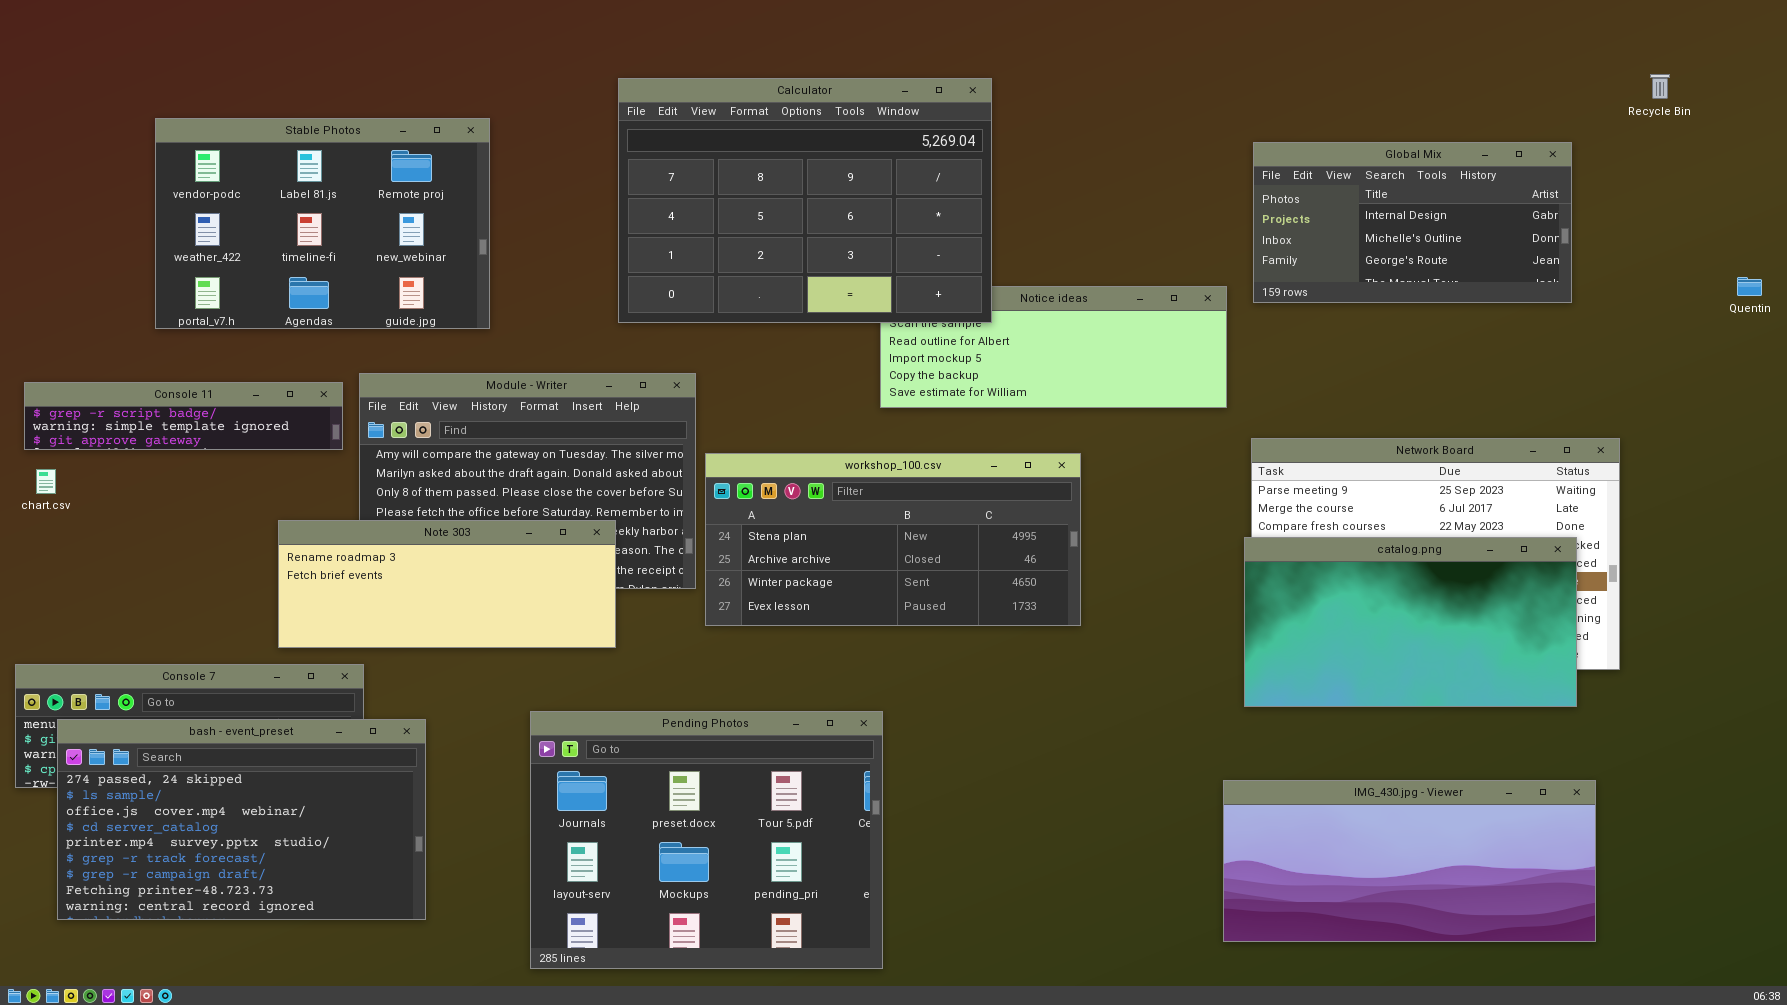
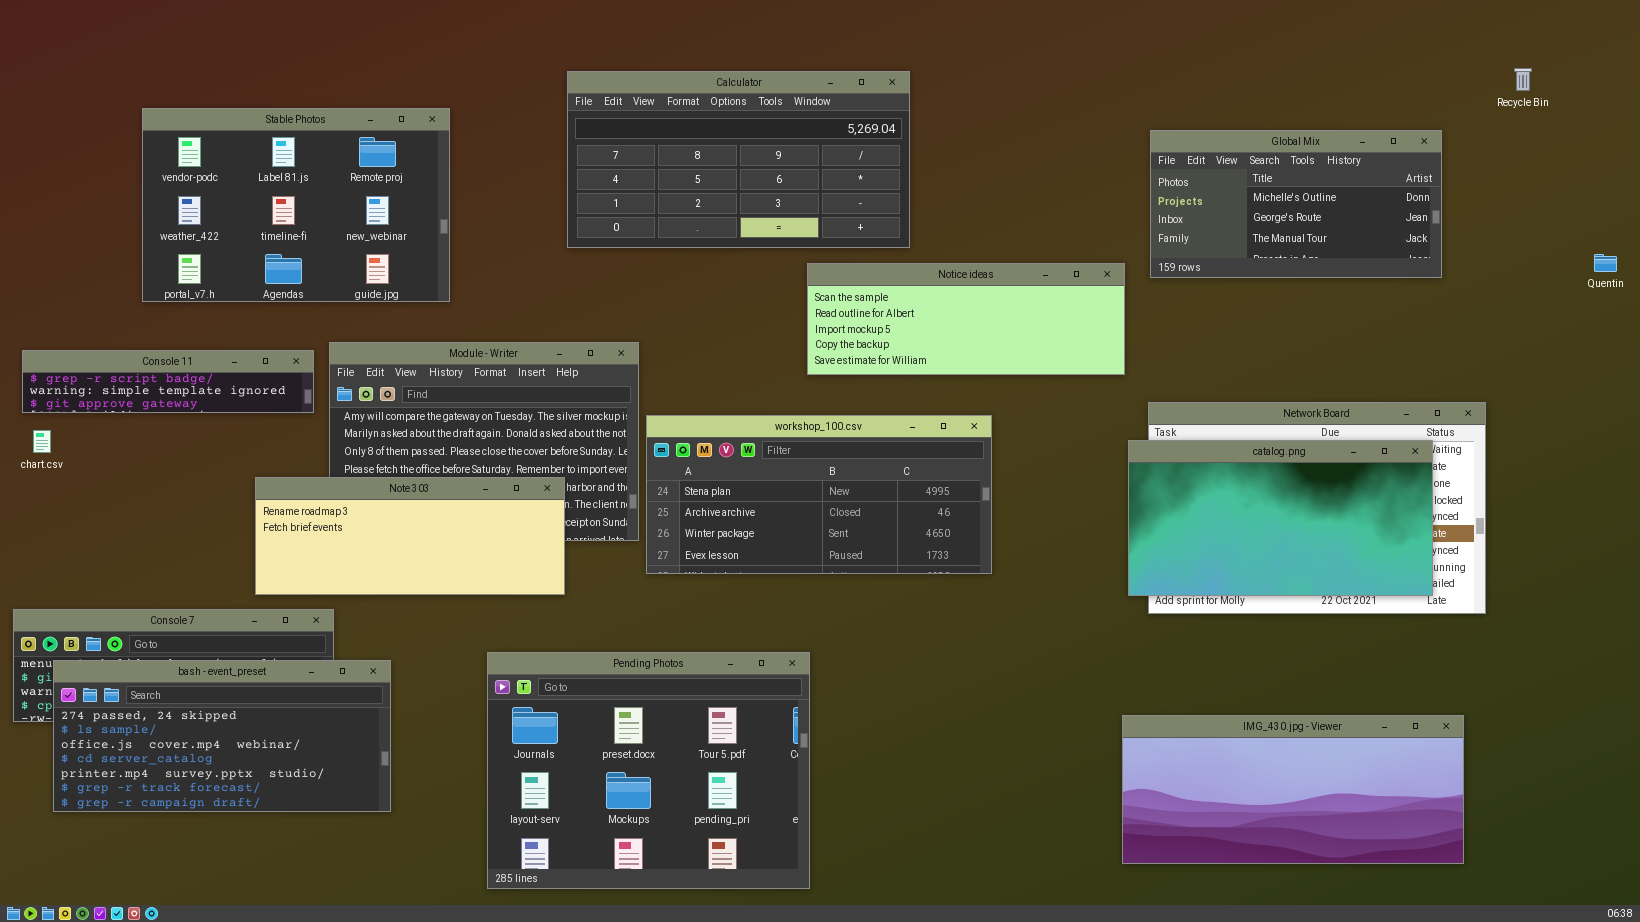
Calculator: [618,78,992,323] -> [567,71,910,248], resized
Global Mix: [1253,142,1572,303] -> [1150,130,1442,278], scrolled down 1 row
catalog.png: [1244,537,1577,707] -> [1128,440,1433,596], moved
bash - event_preset: [57,719,426,920] -> [53,660,391,812], resized

